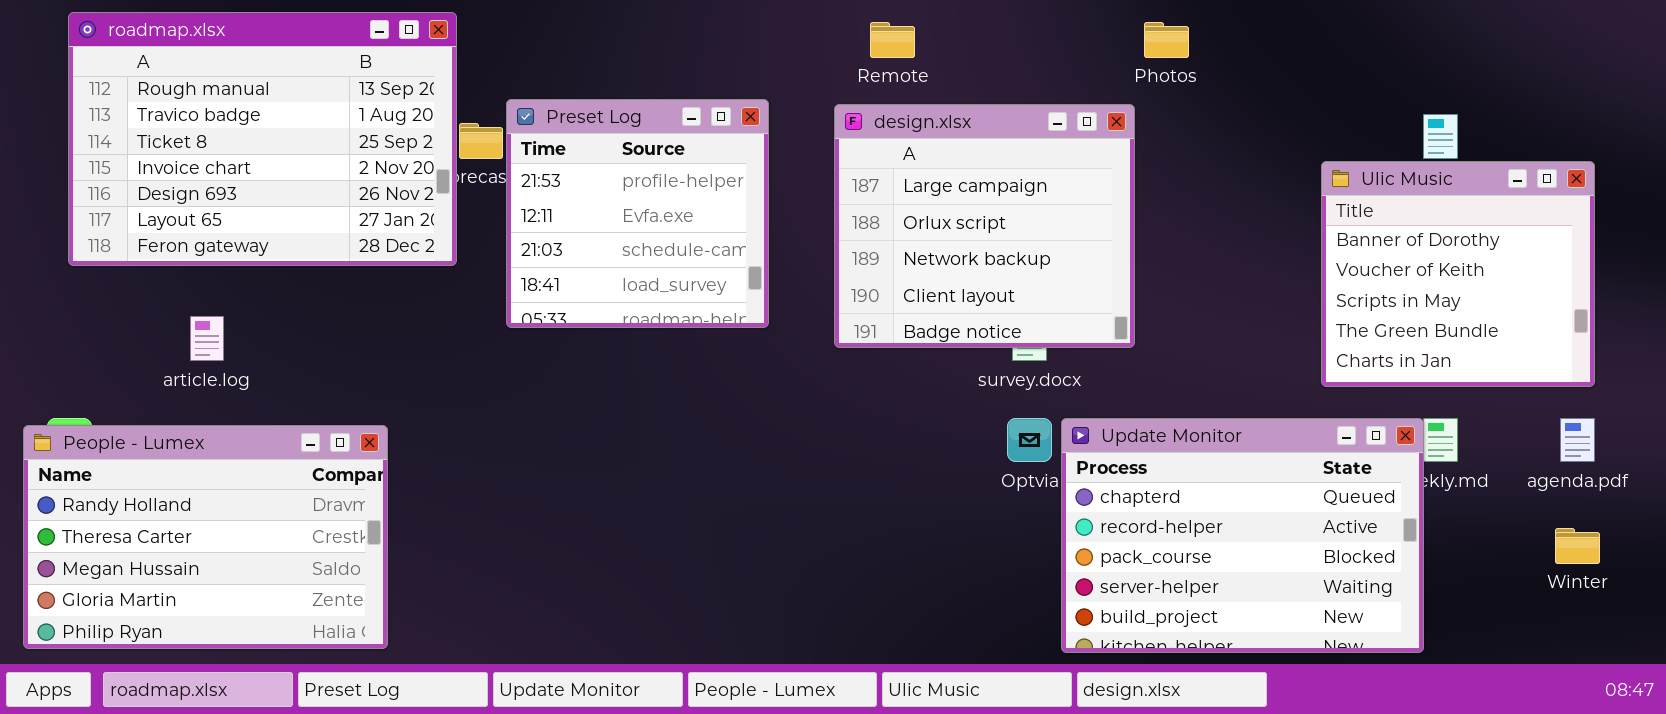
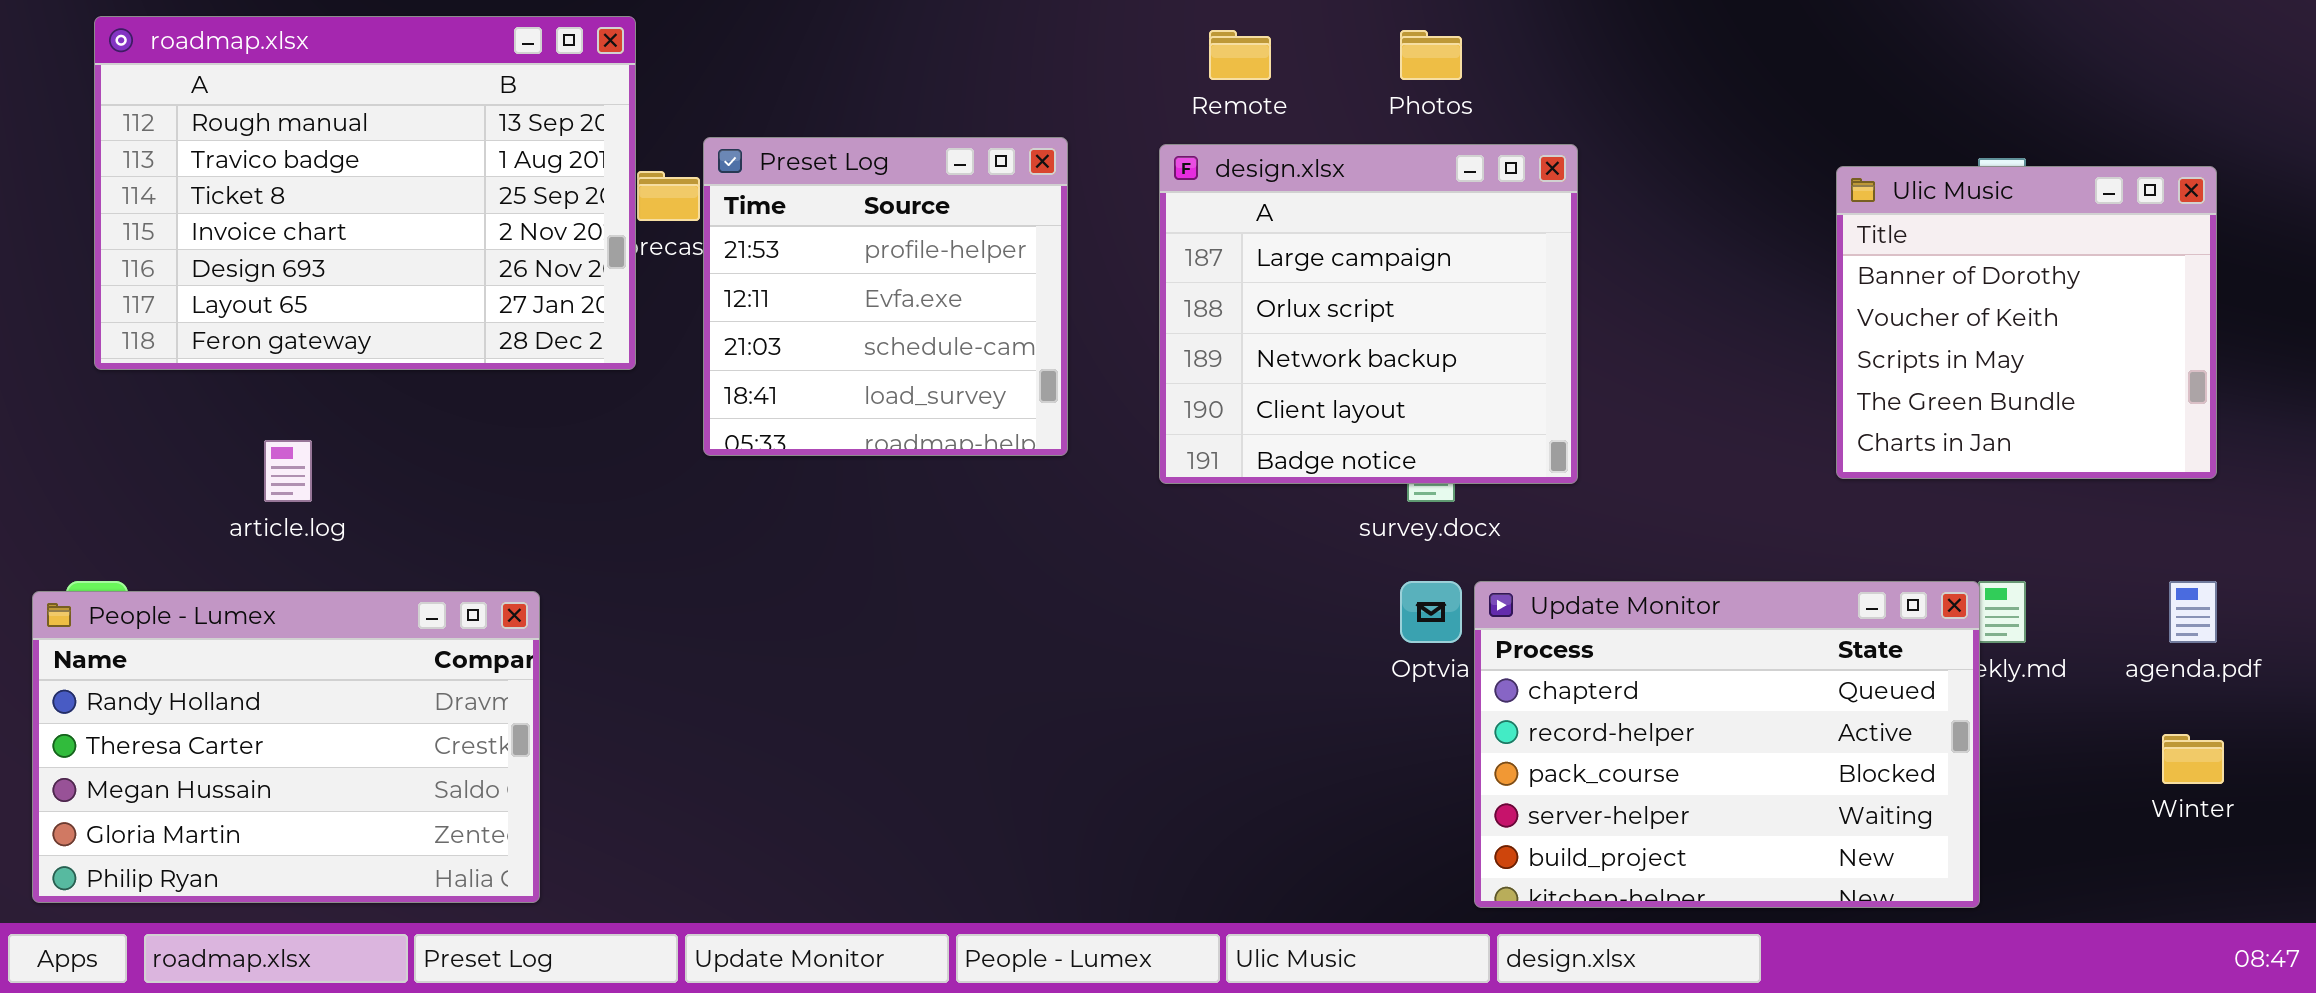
Photos: [1144,22,1189,58] -> [1400,30,1462,80], moved
Ulic Music: [1321,161,1595,387] -> [1836,166,2217,479], moved

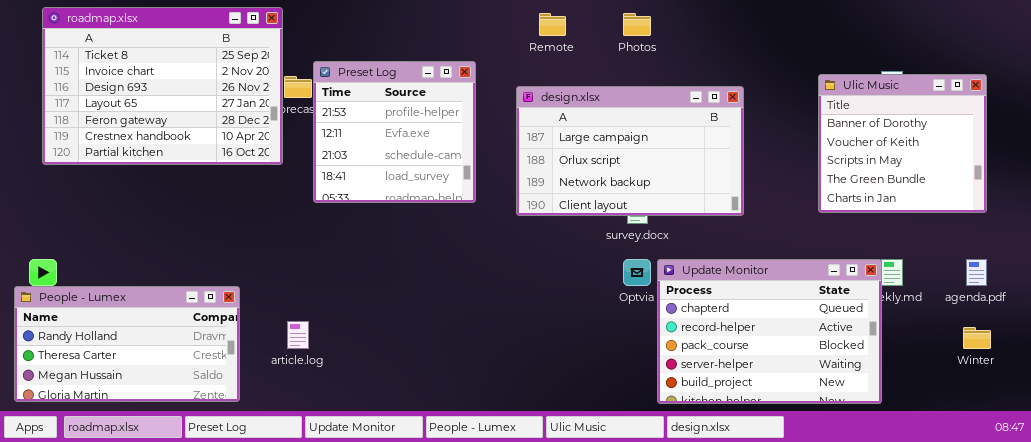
roadmap.xlsx: [94,16,636,370] -> [42,7,283,165], scrolled down 2 rows
design.xlsx: [1159,144,1578,484] -> [516,86,744,216], resized
article.log: [264,440,312,502] -> [287,321,309,349], moved
People - Lumex: [32,591,540,903] -> [14,286,240,402], resized

